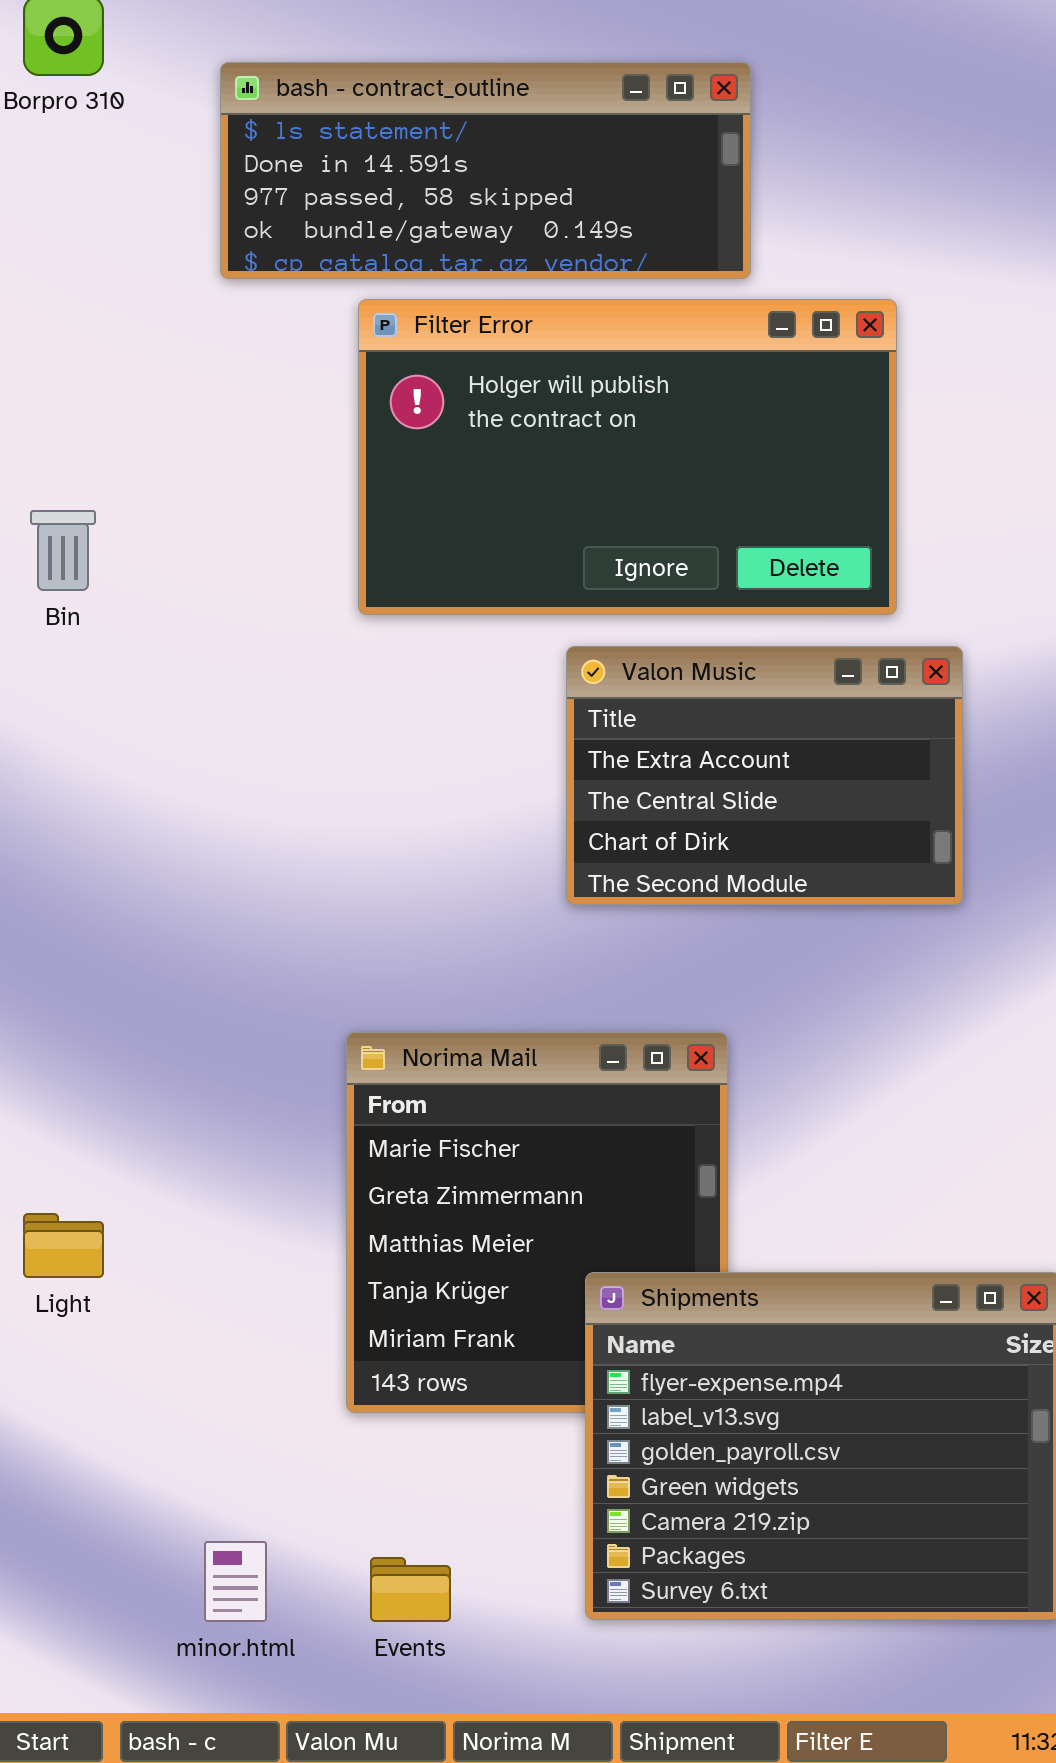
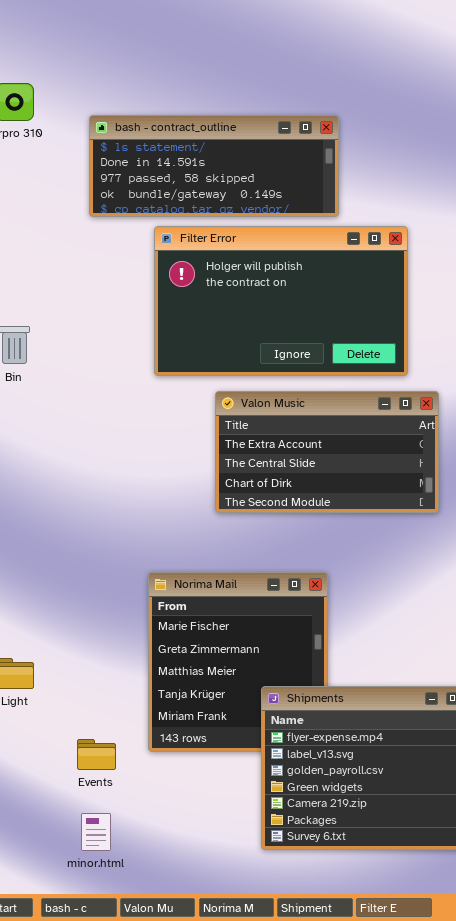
Valon Music: [566,646,963,905] -> [215,391,439,513], resized
Events: [370,1557,451,1622] -> [77,739,116,770], moved

